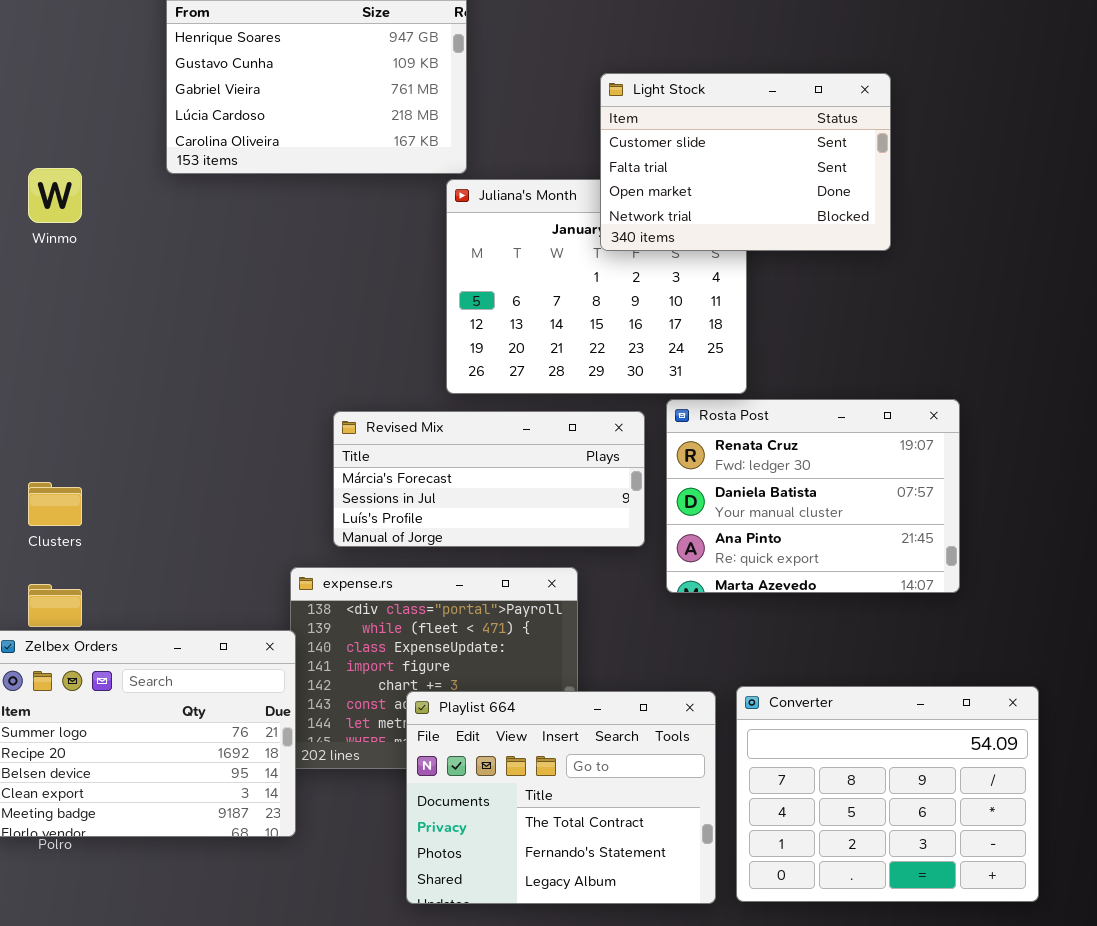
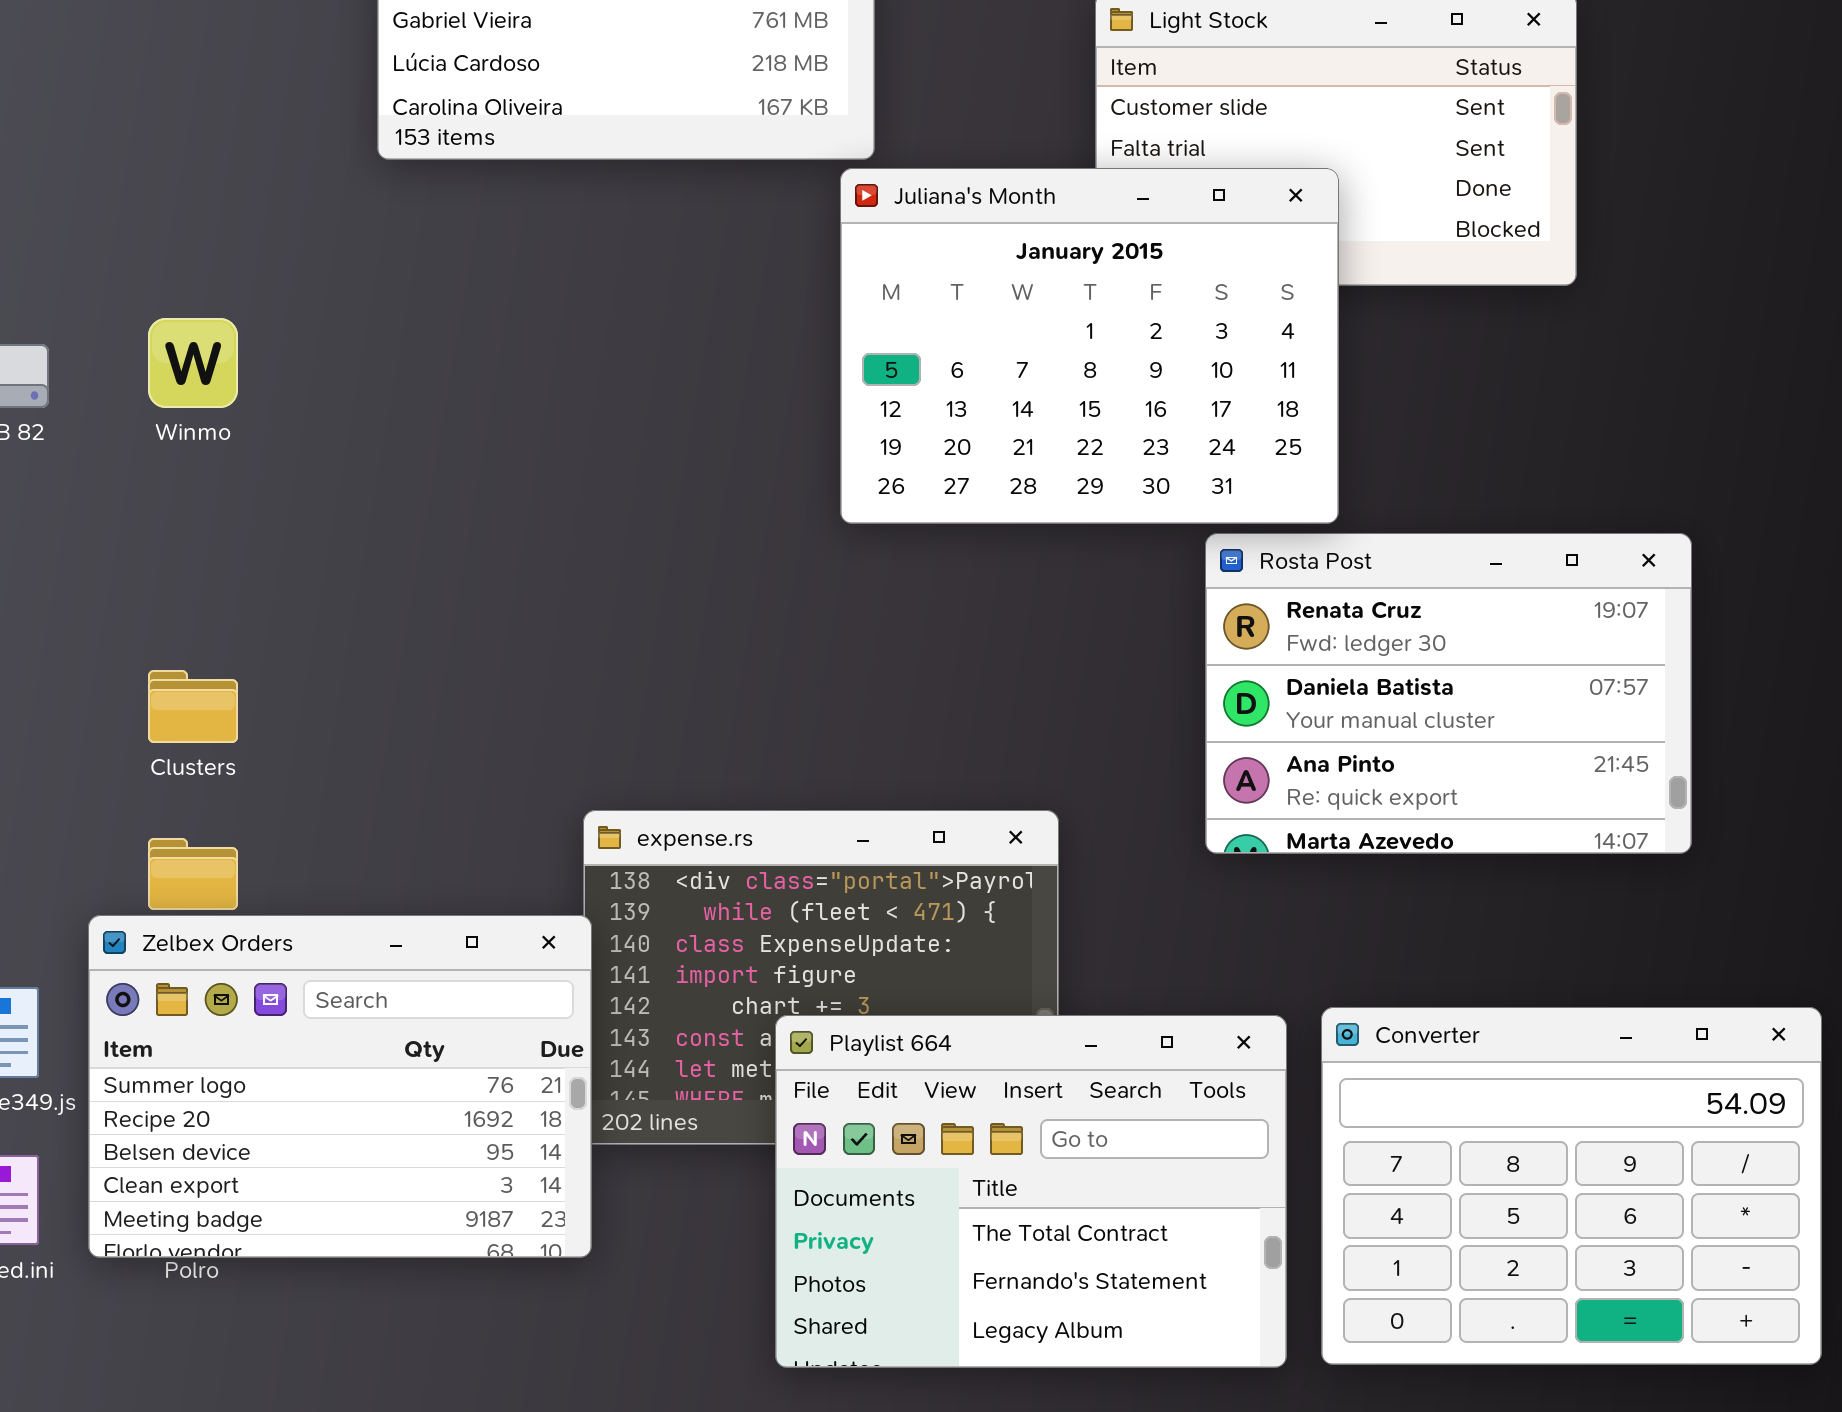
Winmo: [28,168,82,223] -> [148,318,238,408], moved
Juliana's Month: [446,179,747,394] -> [840,168,1339,524], raised
Revised Mix: [333,411,645,547] -> none, closed

